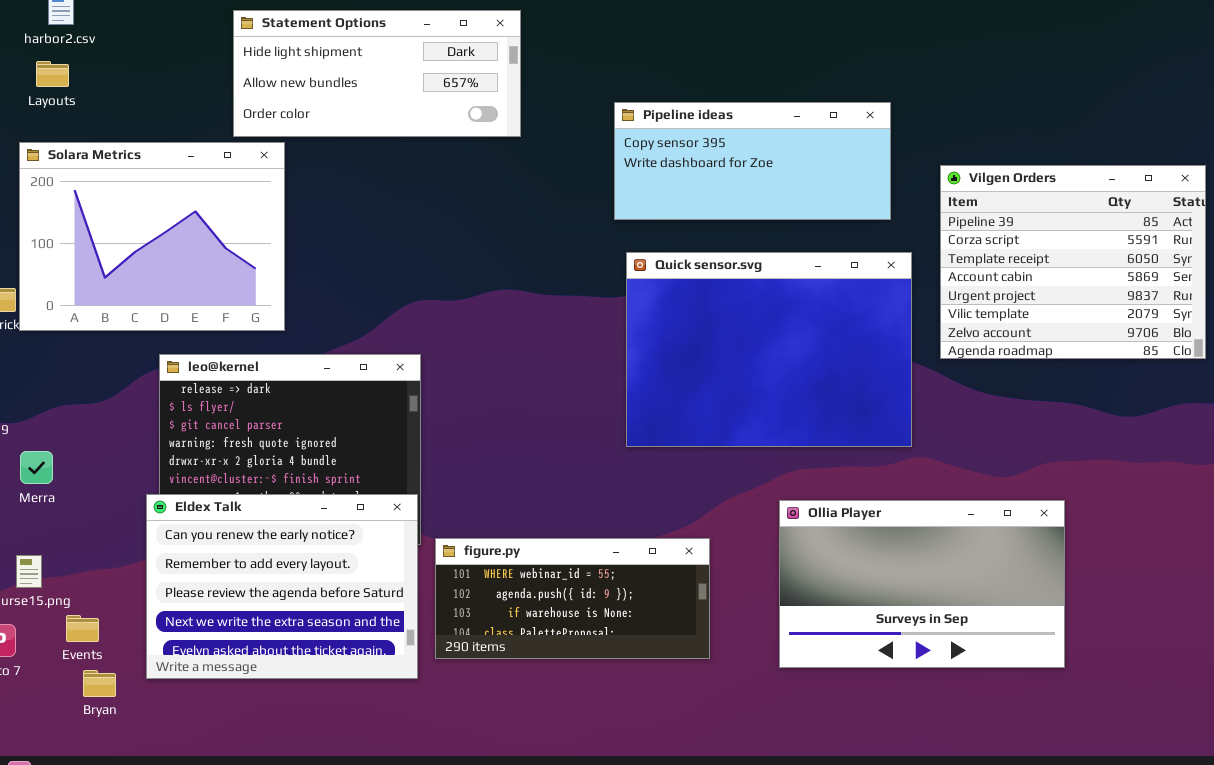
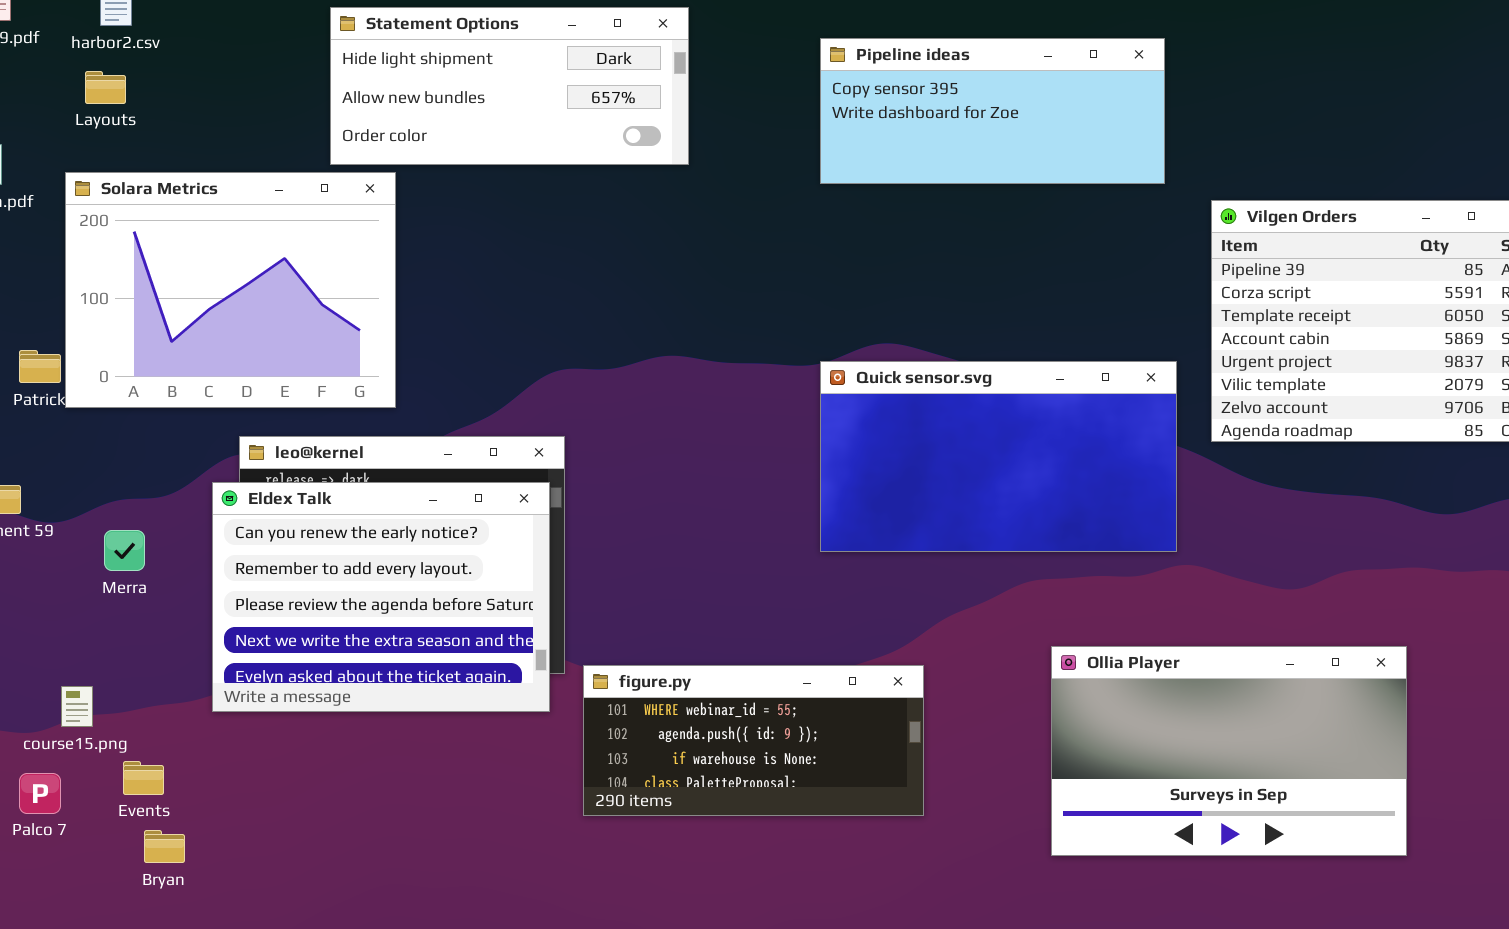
Pipeline ideas: [614,102,891,220] -> [820,38,1165,184], moved
Quick sensor.svg: [626,252,912,447] -> [820,361,1177,552], resized
Merra: [20,451,53,484] -> [104,530,145,571], moved
Eldex Talk: [146,494,418,679] -> [212,482,550,712], moved
Ollia Player: [779,500,1065,668] -> [1051,646,1407,856], moved

